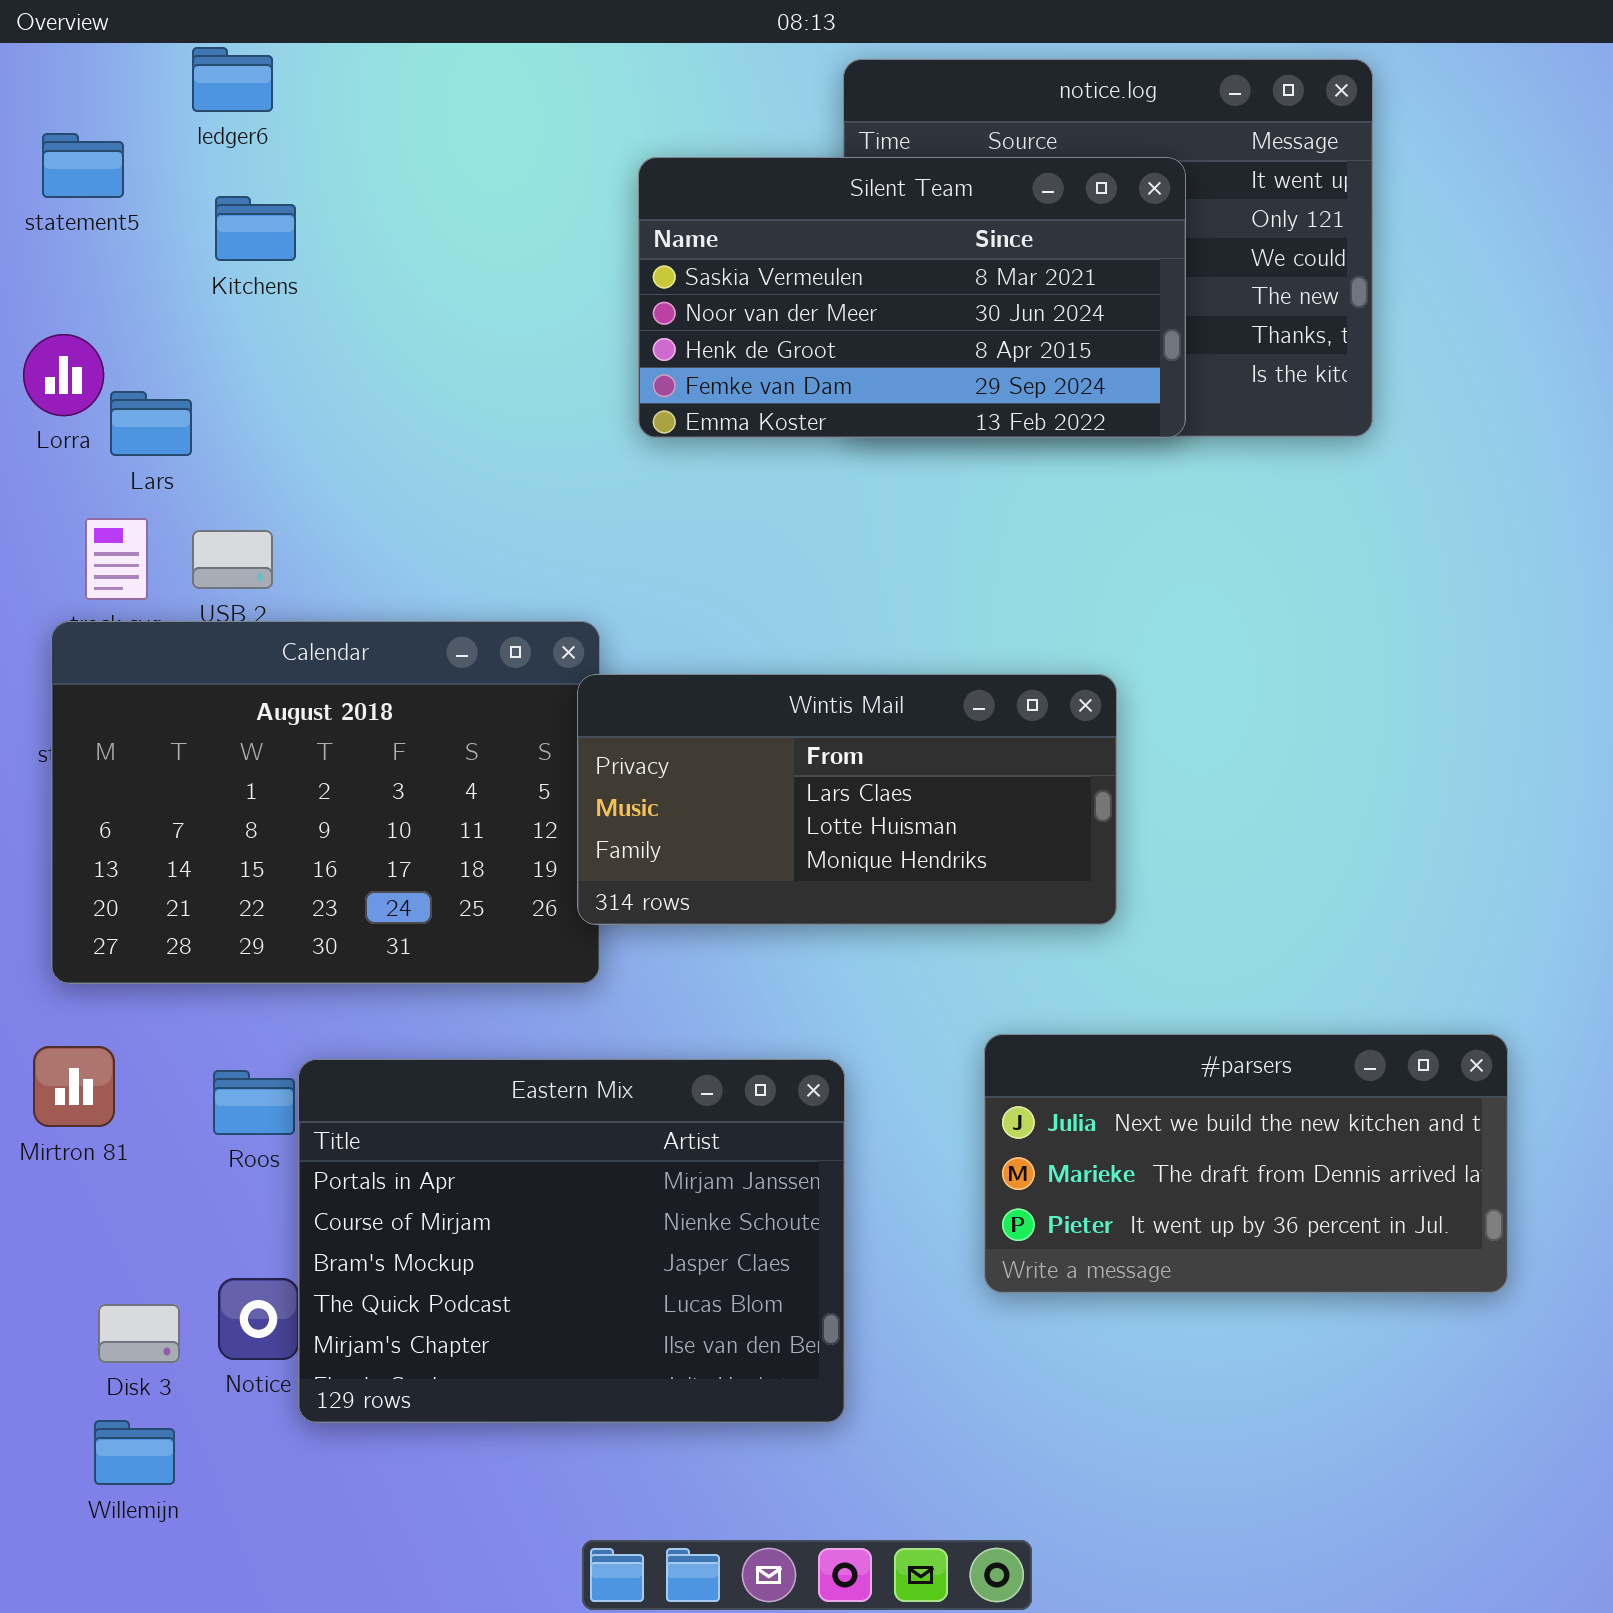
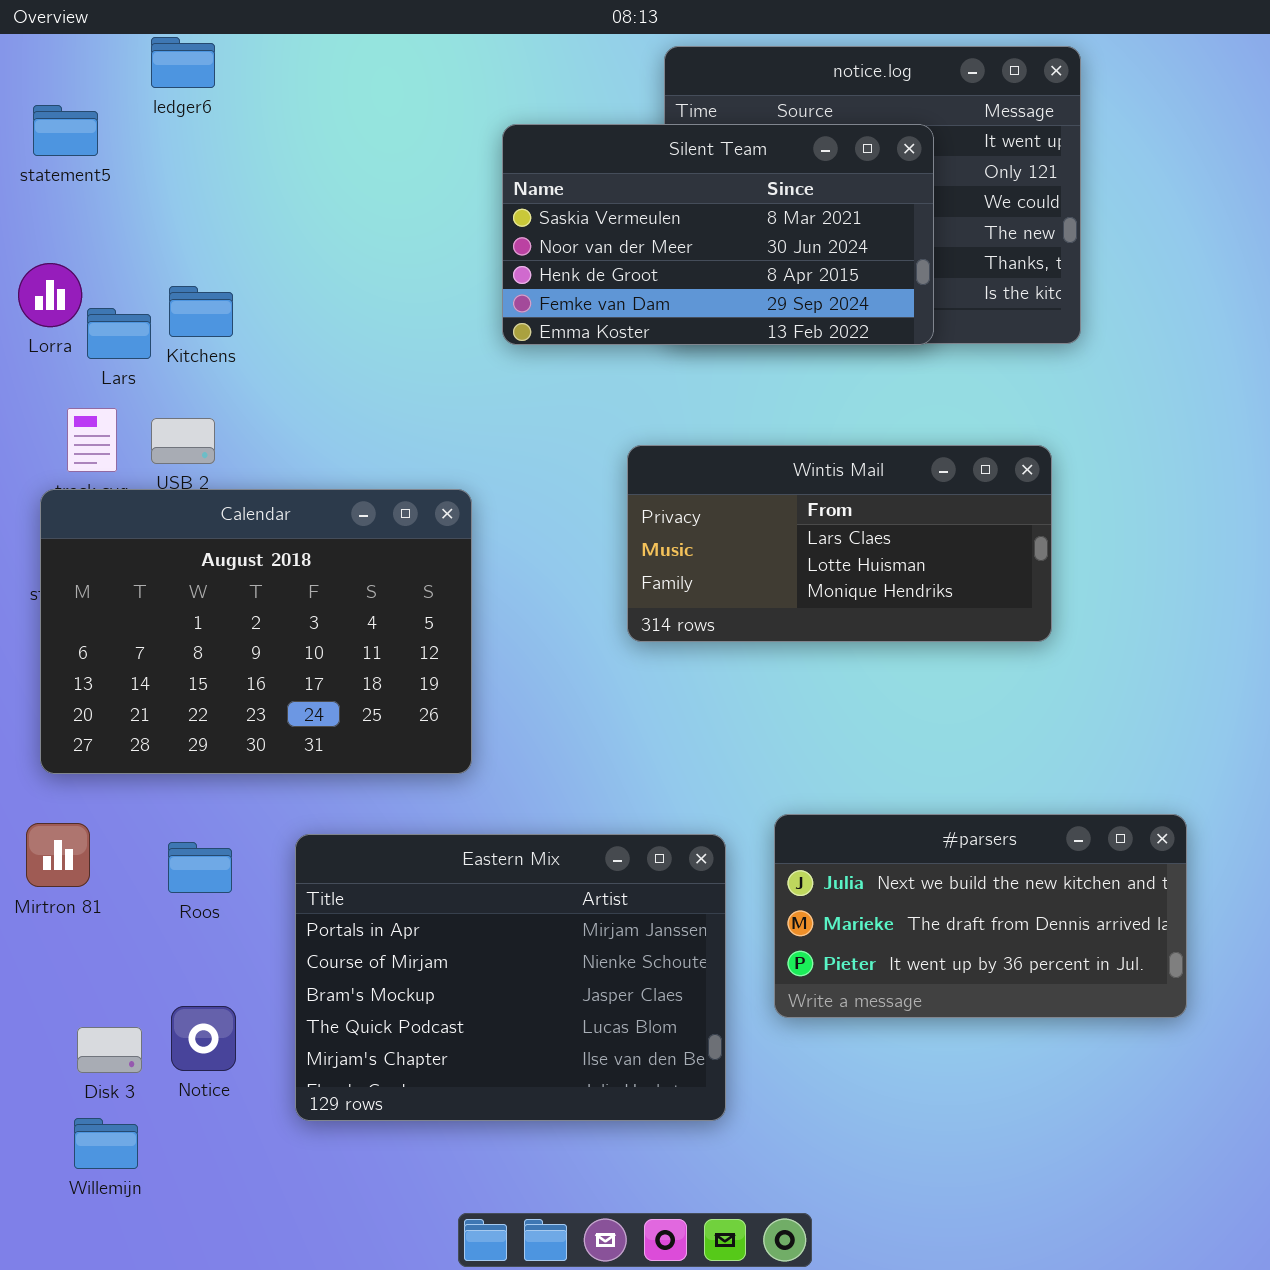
Kitchens: [215,196,296,261] -> [169,286,233,337], moved
Wintis Mail: [577,674,1117,925] -> [627,445,1052,642], moved
Eastern Mix: [298,1059,845,1423] -> [295,834,726,1121], moved

